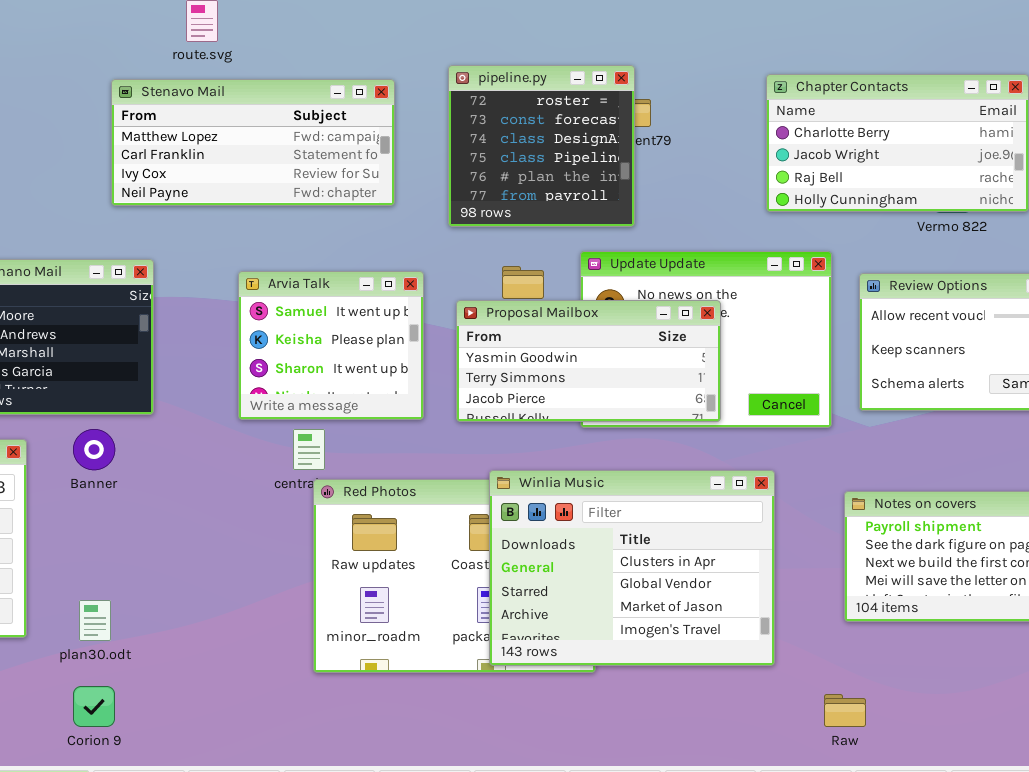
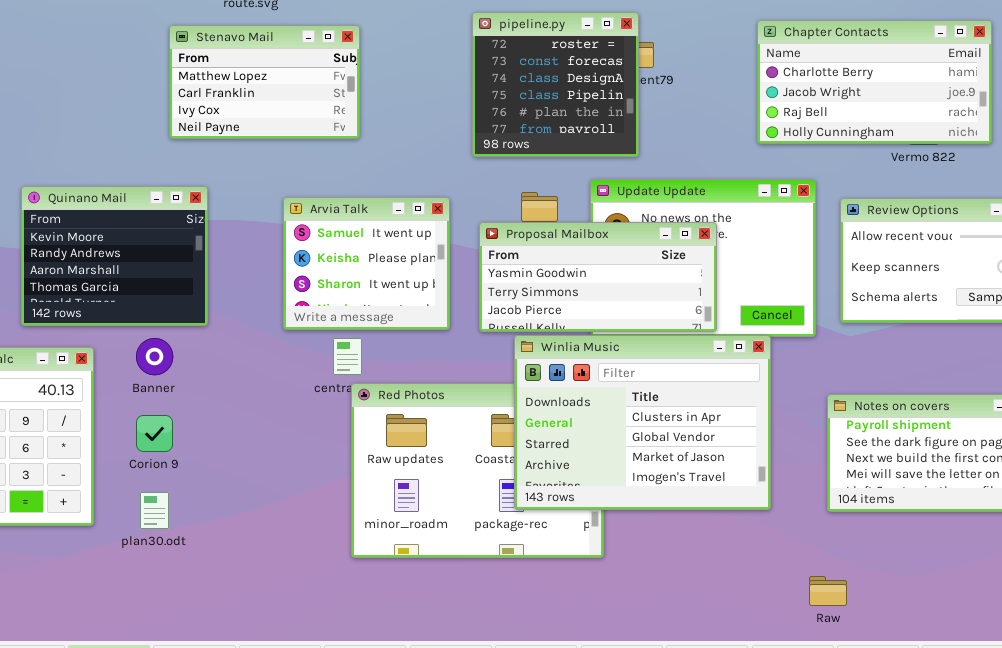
Stenavo Mail: [111,79,395,206] -> [169,25,360,139], resized
Winlia Music: [489,470,775,666] -> [514,335,771,510], moved
Corion 9: [73,686,115,727] -> [136,415,173,452], moved

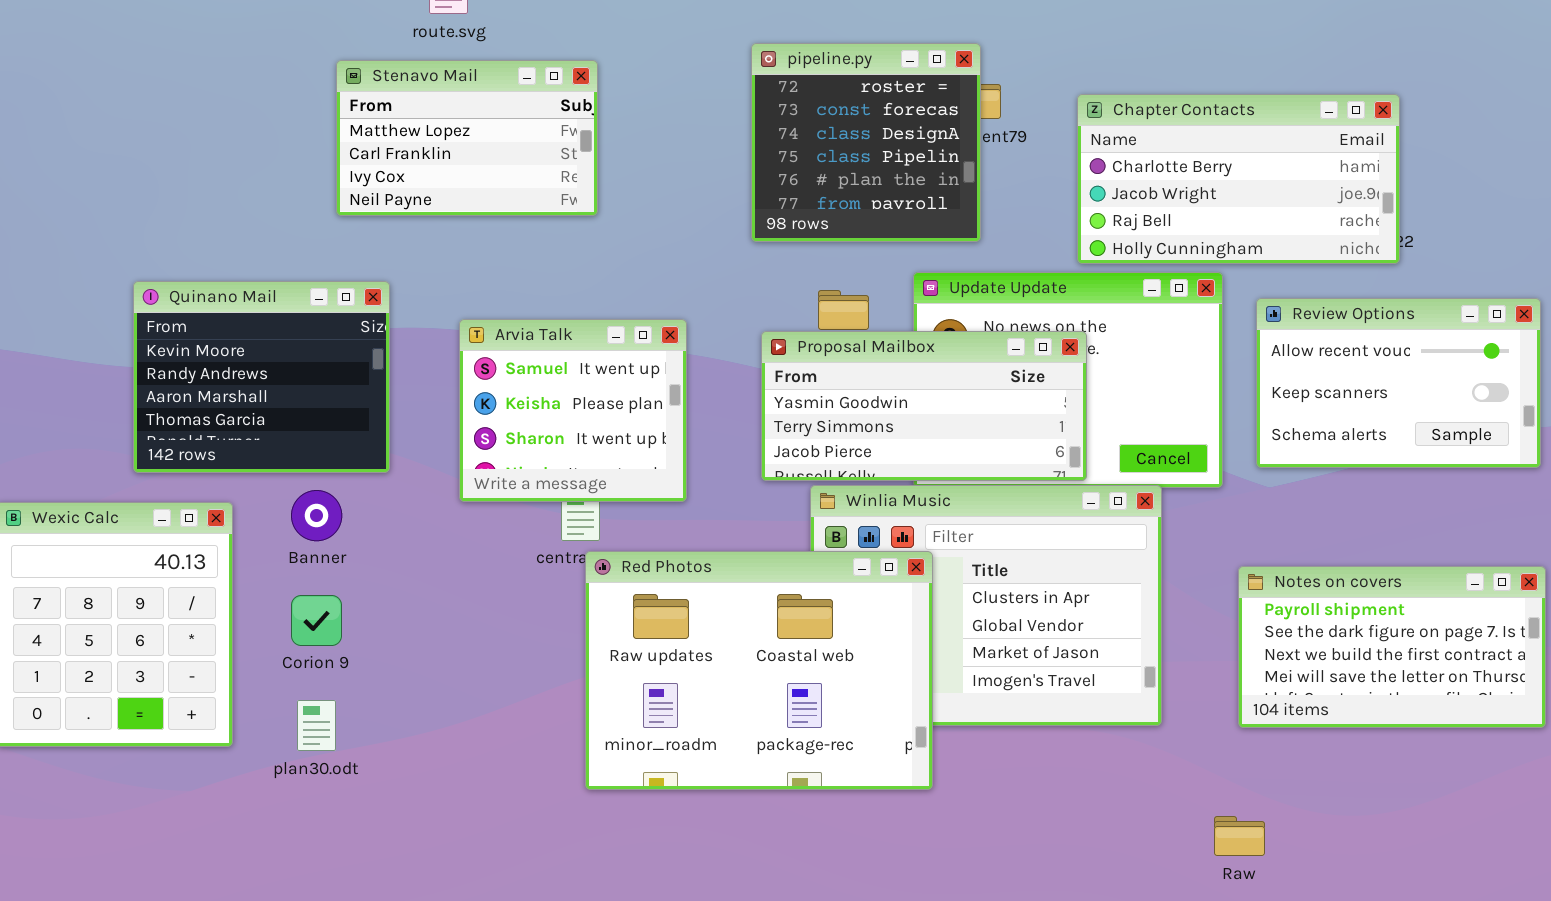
Chapter Contacts: [757,20,992,144] -> [1077,94,1400,264], moved
Arvia Talk: [283,197,450,330] -> [459,319,687,502], moved
Red Photos: [351,383,604,558] -> [585,551,933,790], raised

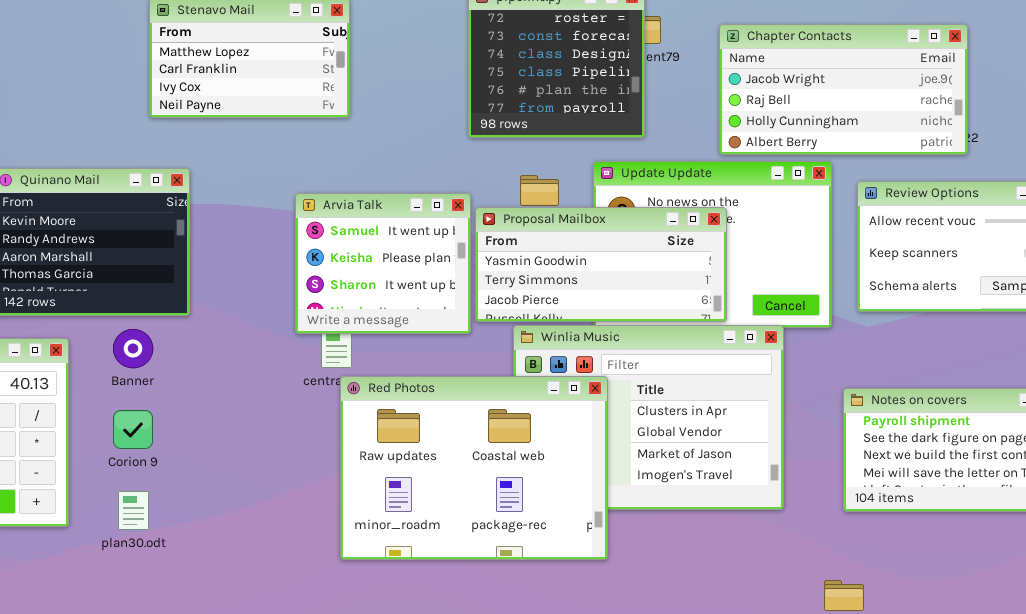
Chapter Contacts: [1077,94,1400,264] -> [719,24,968,155], scrolled down 1 row
Arvia Talk: [459,319,687,502] -> [295,193,471,334], moved

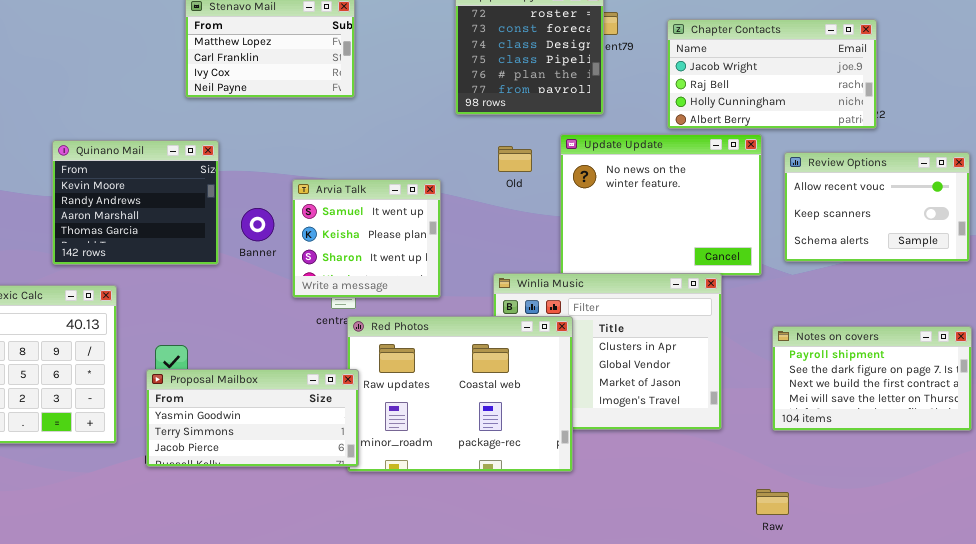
Arvia Talk: [295,193,471,334] -> [292,179,441,298], moved
Proposal Mailbox: [475,207,727,322] -> [146,369,359,467], moved
Banner: [113,329,153,368] -> [241,208,274,241], moved

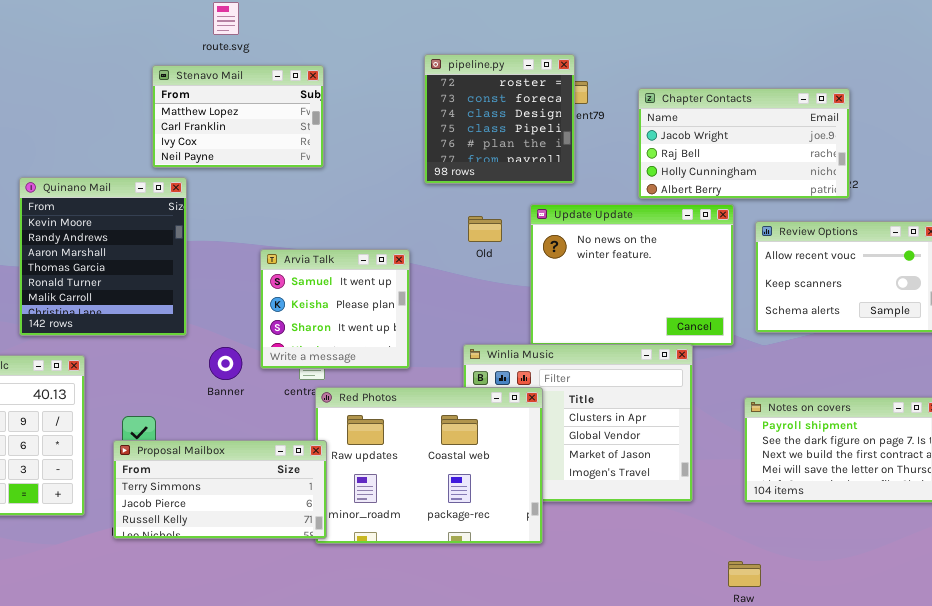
Quinano Mail: [52,140,219,265] -> [19,177,187,336], resized
Banner: [241,208,274,241] -> [209,347,242,380], moved
Proposal Mailbox: [146,369,359,467] -> [113,440,327,539], scrolled down 1 row

